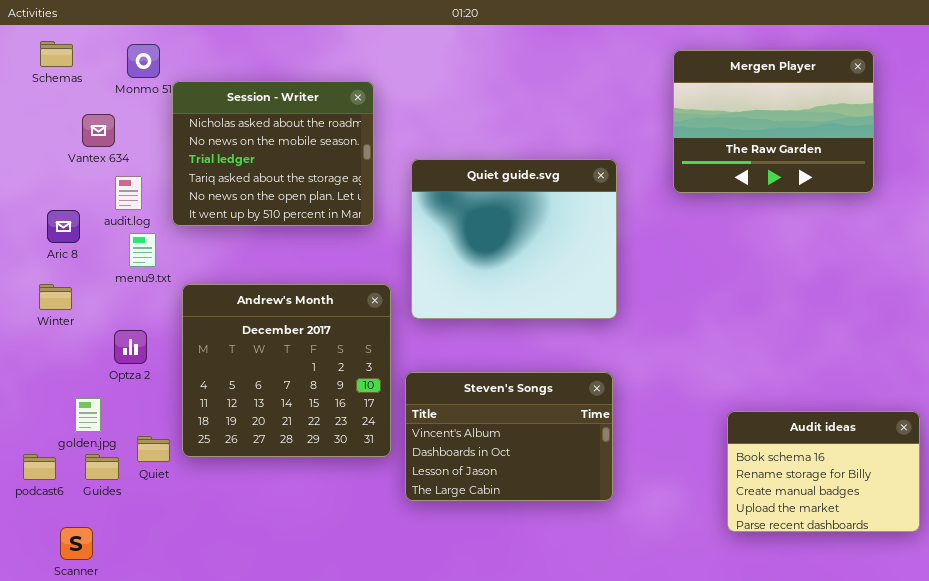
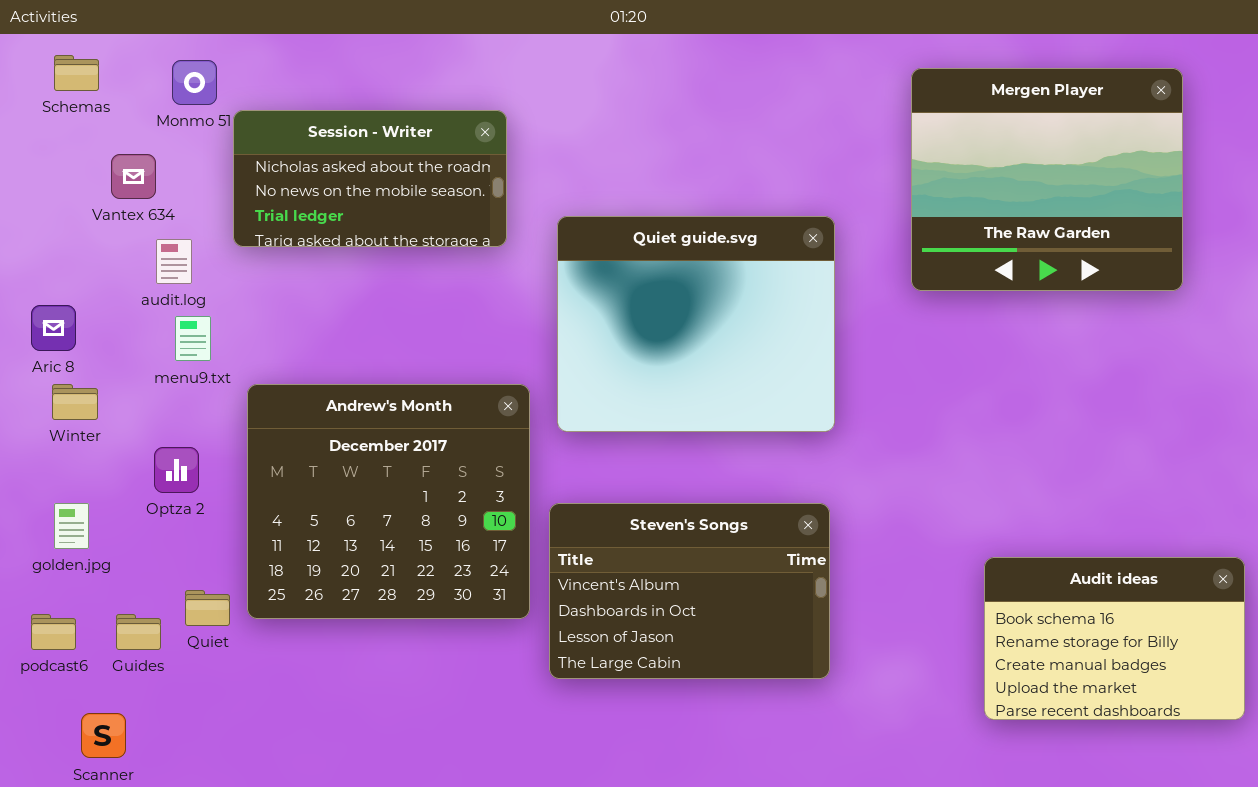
Mergen Player: [673,50,874,193] -> [911,68,1183,291], resized
Session - Writer: [172,81,374,226] -> [233,110,507,247], resized
Aric 8: [47,210,80,243] -> [31,305,76,351], moved
golden.jpg: [75,398,101,432] -> [54,503,89,549], moved

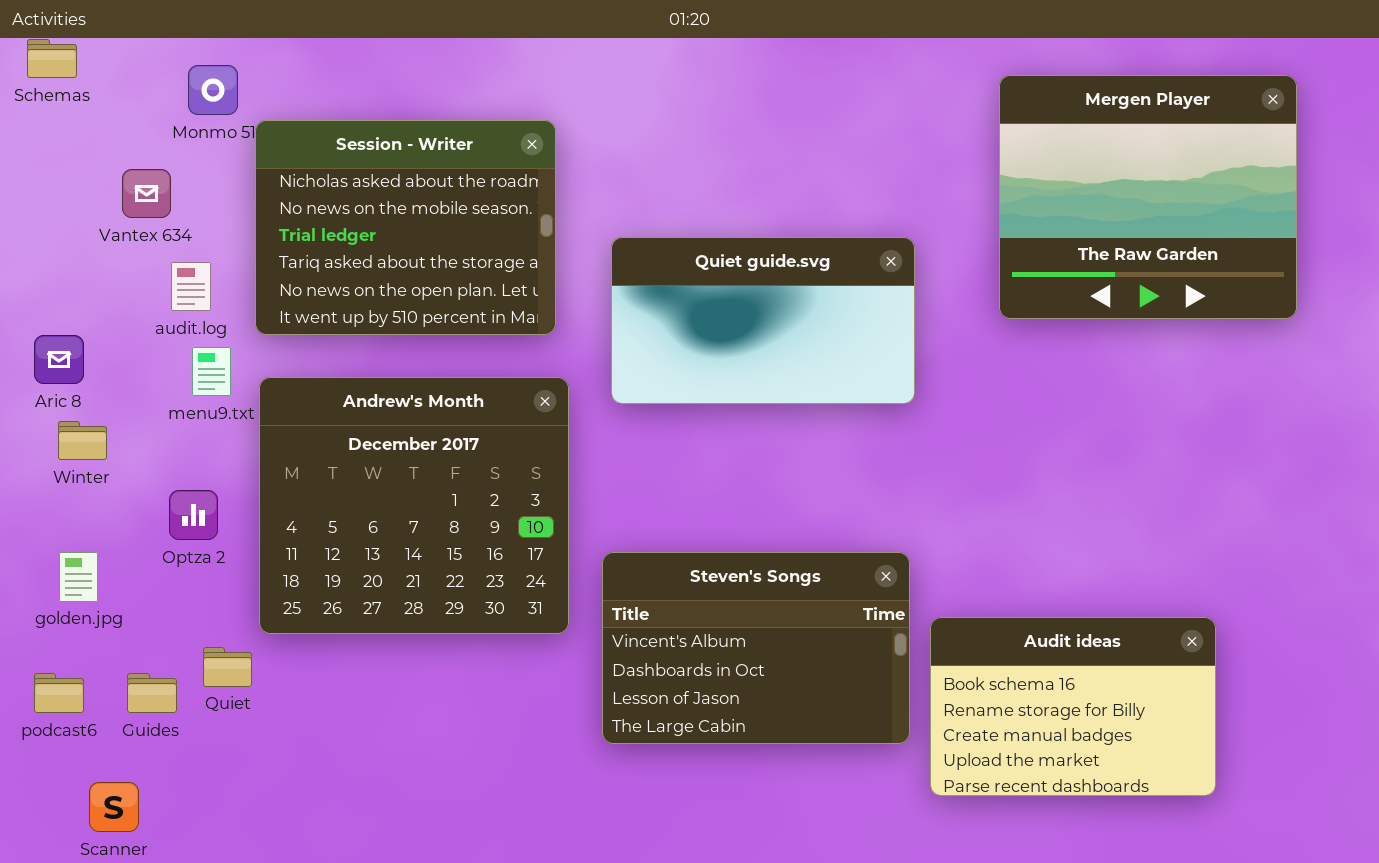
Schemas: [54,55,99,91] -> [27,39,77,78], moved
Session - Writer: [233,110,507,247] -> [255,120,556,335], resized
Quiet guide.svg: [557,216,835,432] -> [611,237,915,404], resized
Andrew's Month: [247,384,530,619] -> [259,377,569,634], moved
Audit ideas: [984,557,1245,720] -> [930,617,1216,796], moved

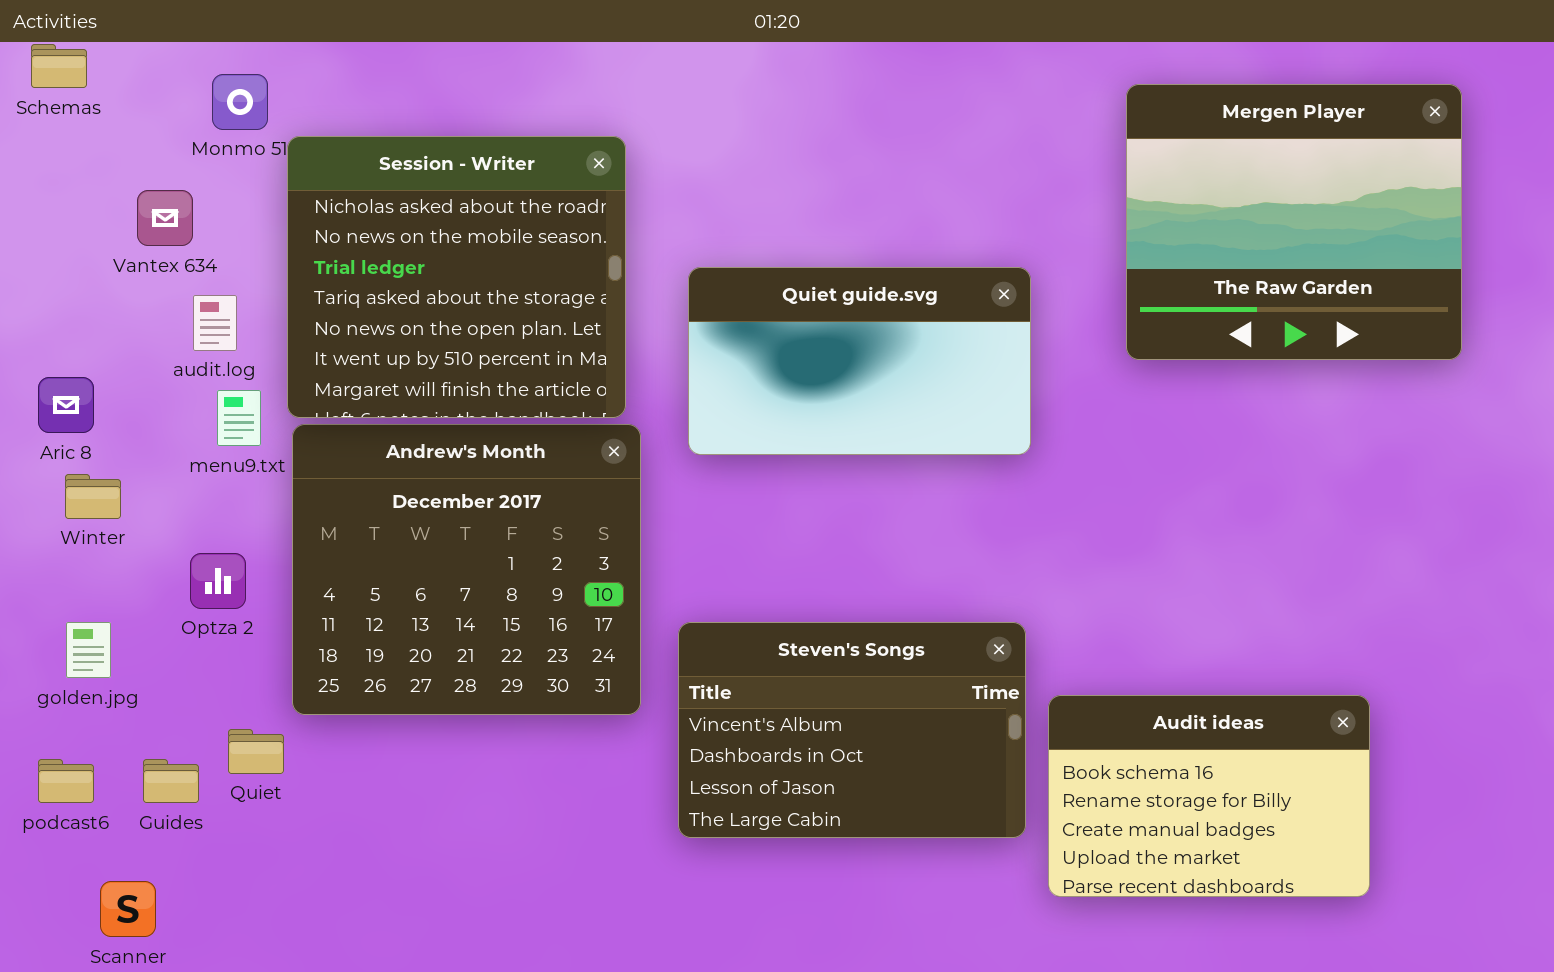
Session - Writer: [255,120,556,335] -> [287,136,626,418], resized

